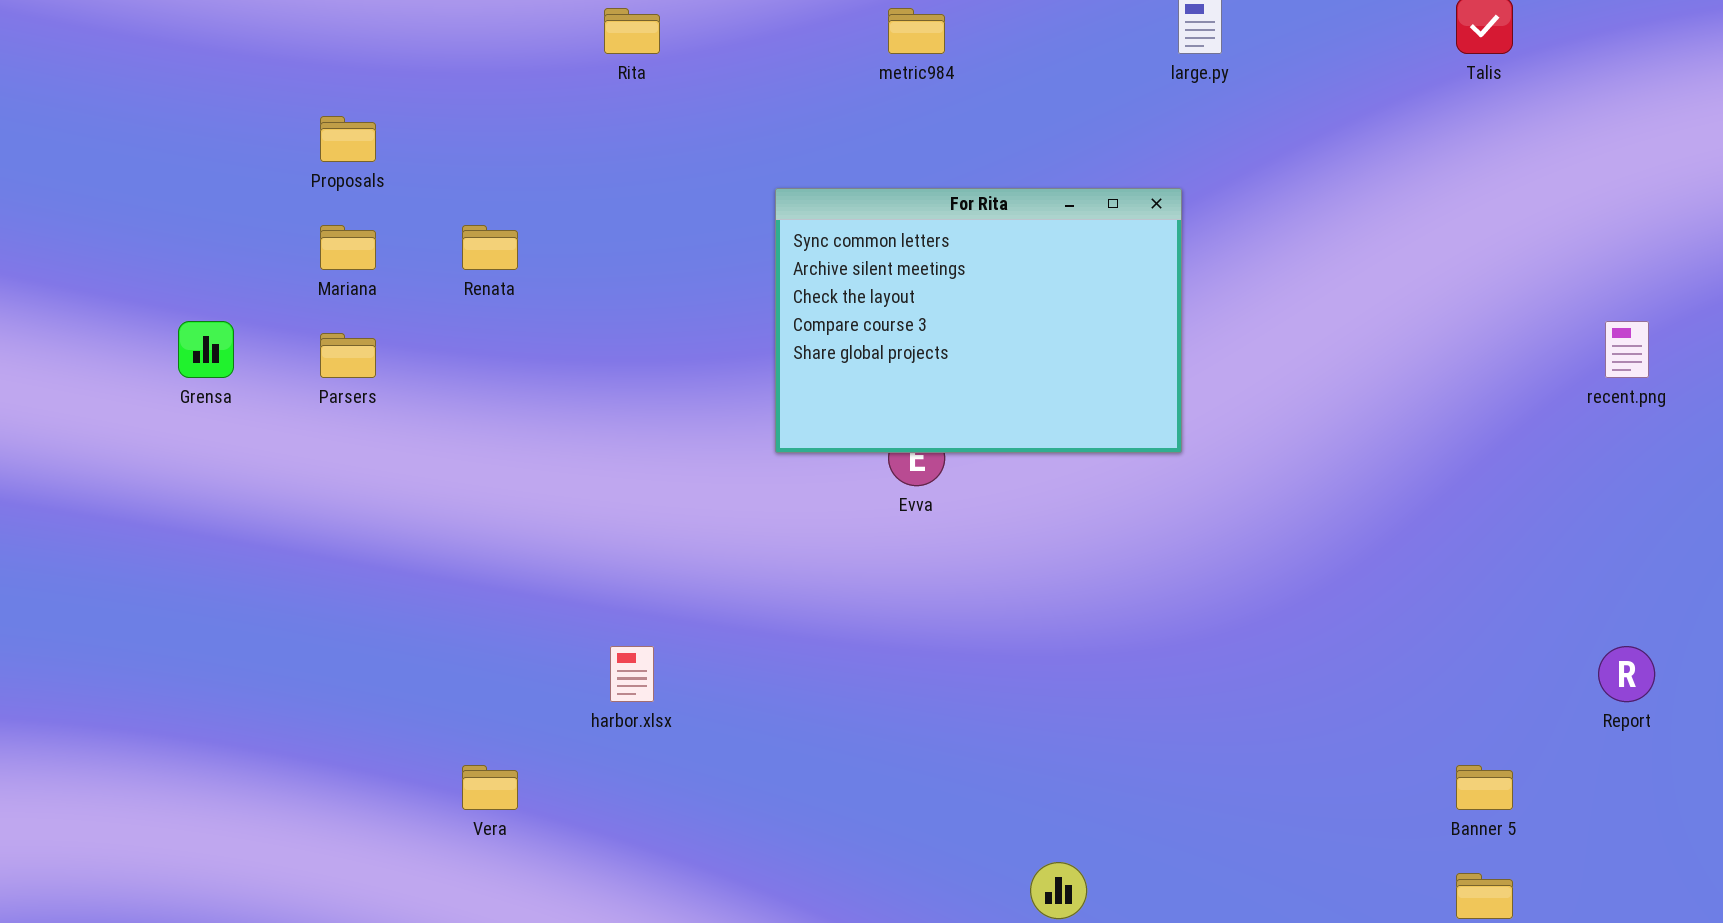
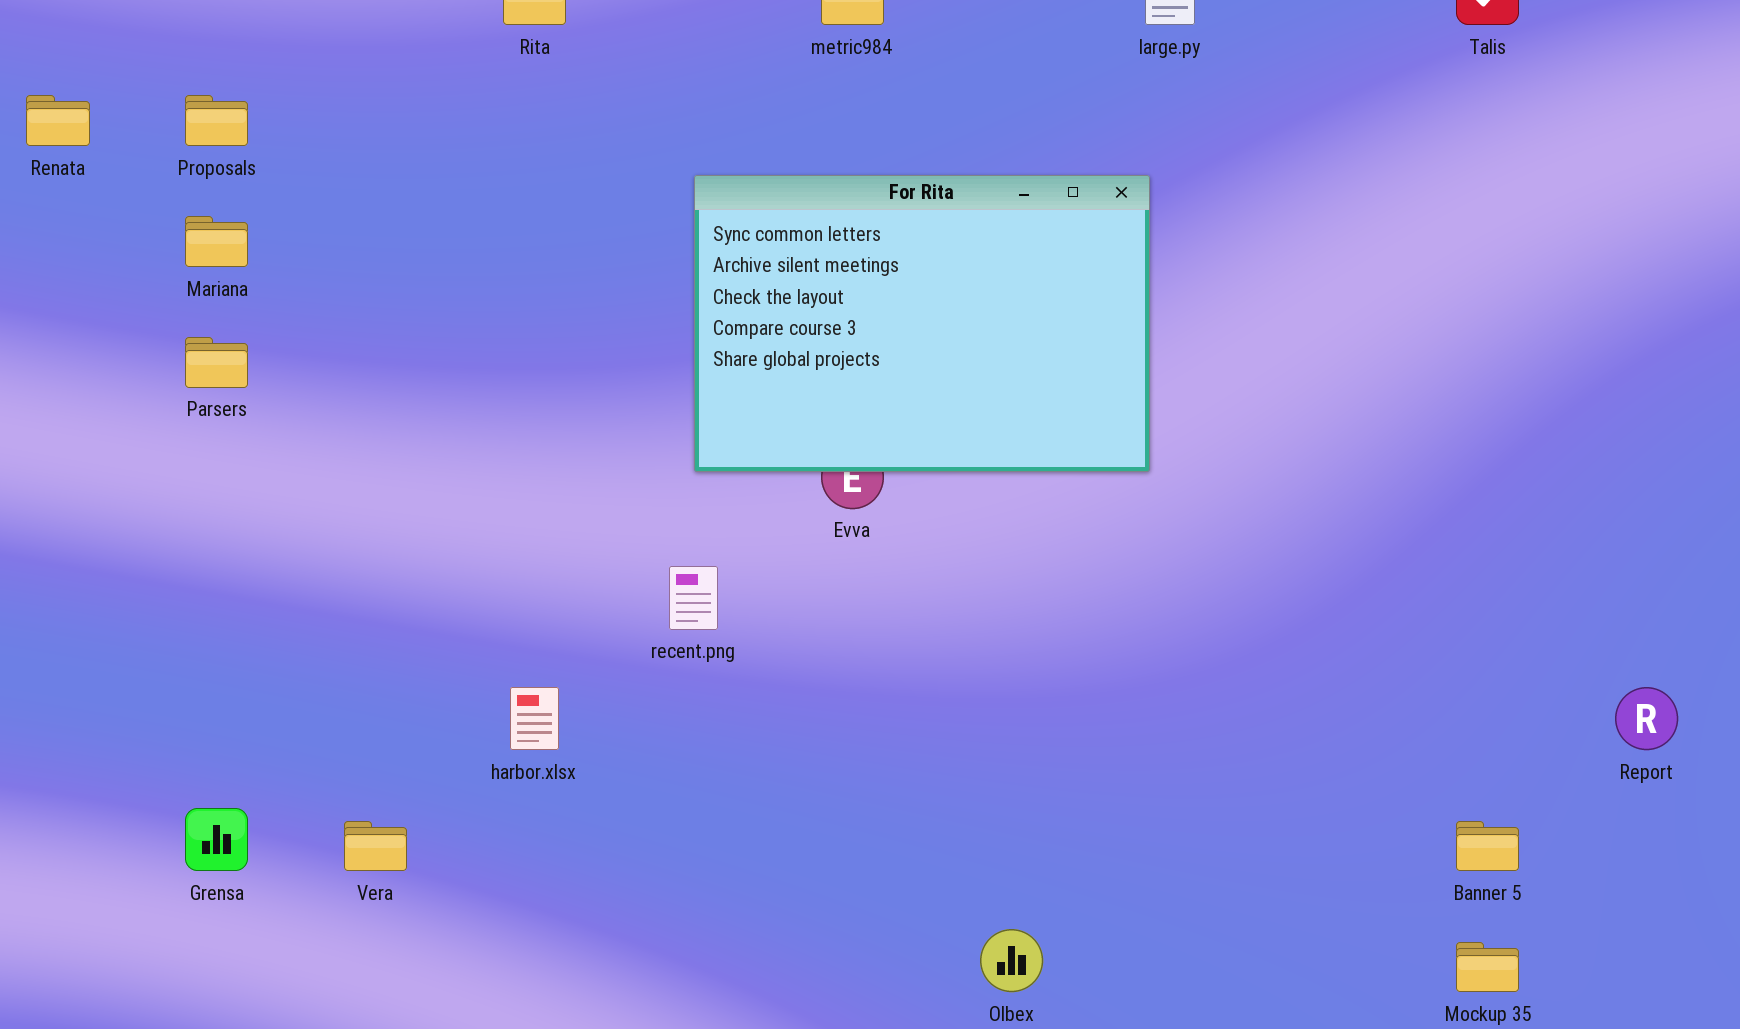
Renata: [462,225,518,270] -> [26,95,90,146], moved
Grensa: [178,321,234,378] -> [185,808,248,871], moved
recent.png: [1605,321,1649,378] -> [669,566,718,630], moved

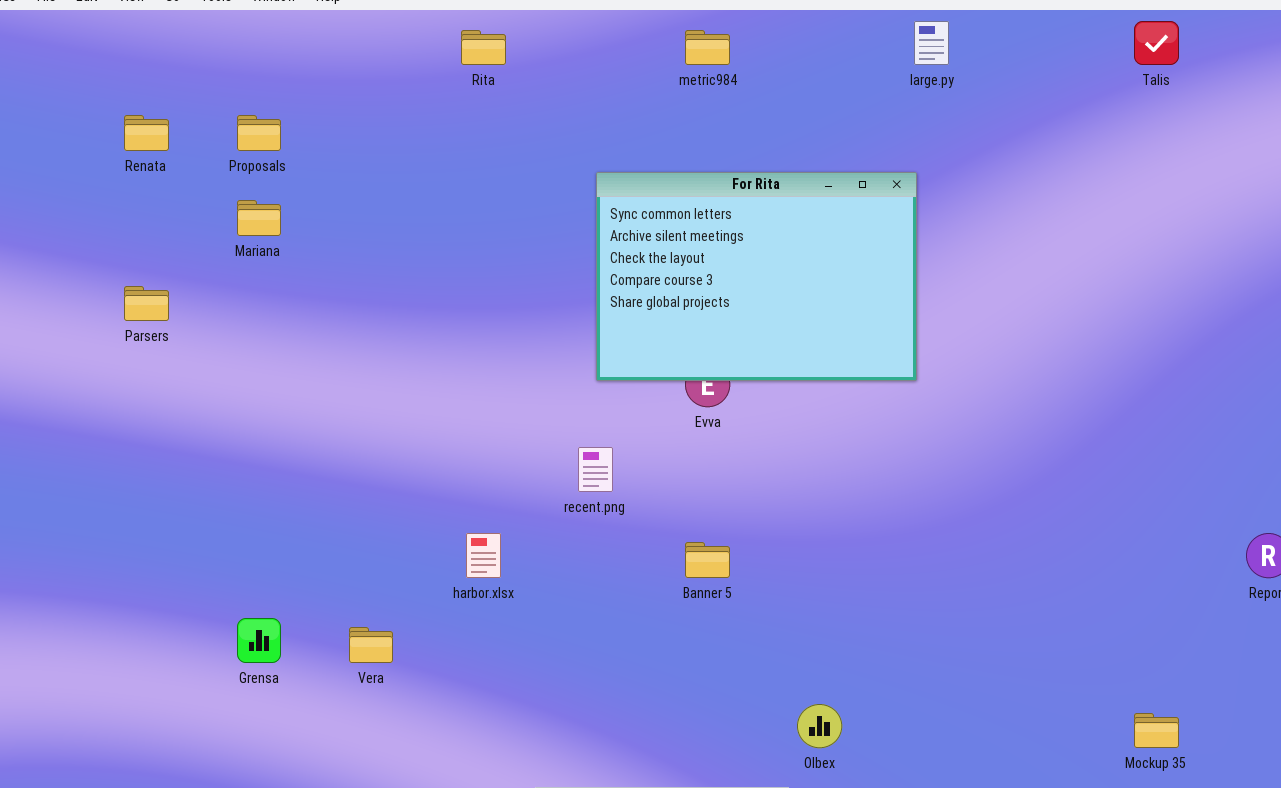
Parsers: [185,337,248,388] -> [124,286,169,321], moved
Banner 5: [1456,821,1519,871] -> [685,542,730,578], moved

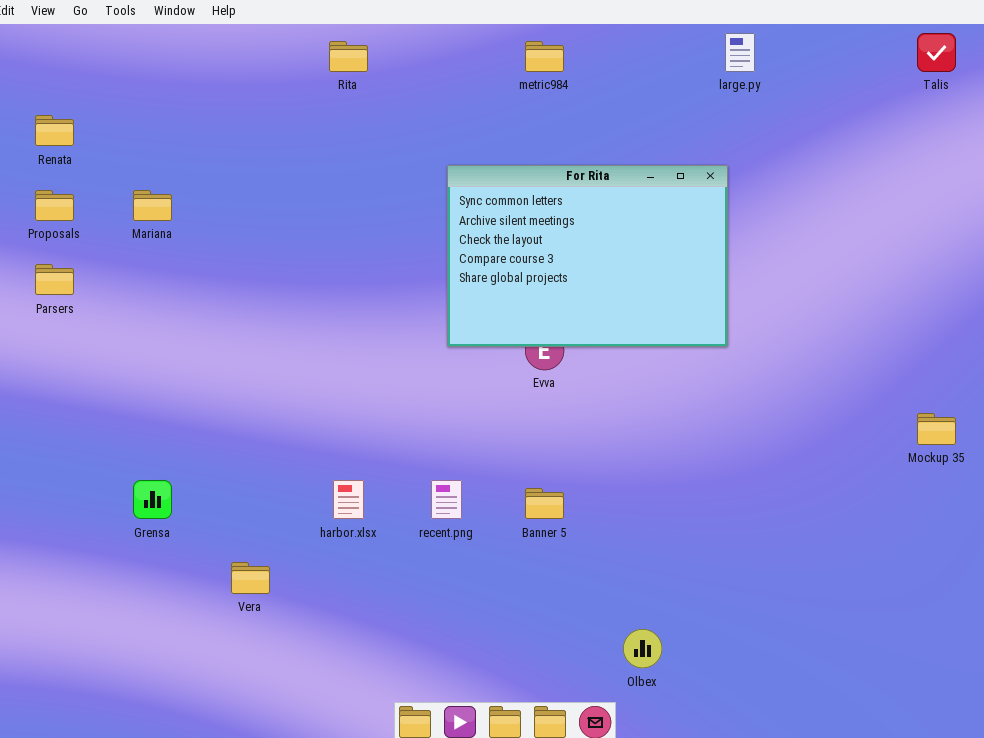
Proposals: [237,115,281,151] -> [35,190,74,221], moved
recent.png: [578,447,613,492] -> [431,480,462,519], moved
Grensa: [237,618,281,663] -> [133,480,172,519], moved
Mockup 35: [1134,713,1179,748] -> [917,413,956,445], moved

